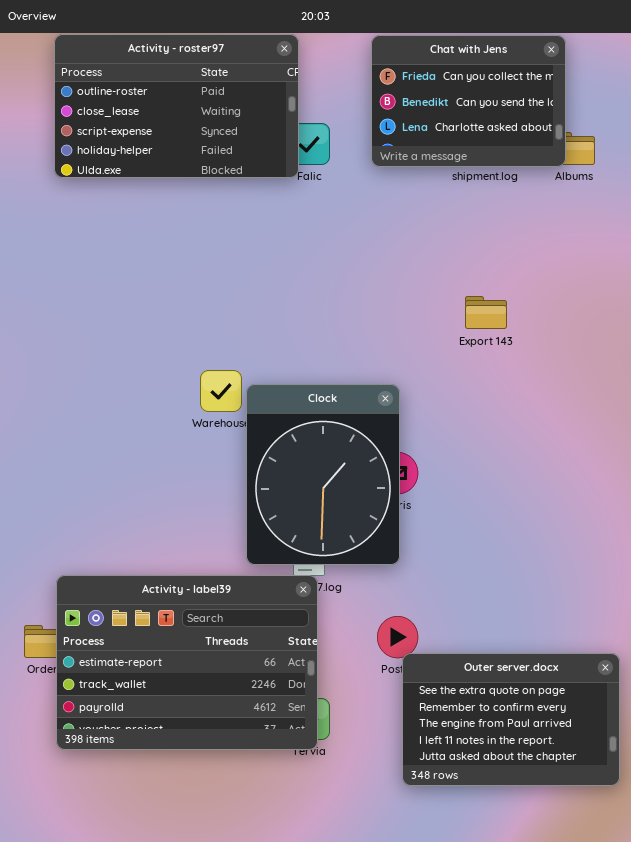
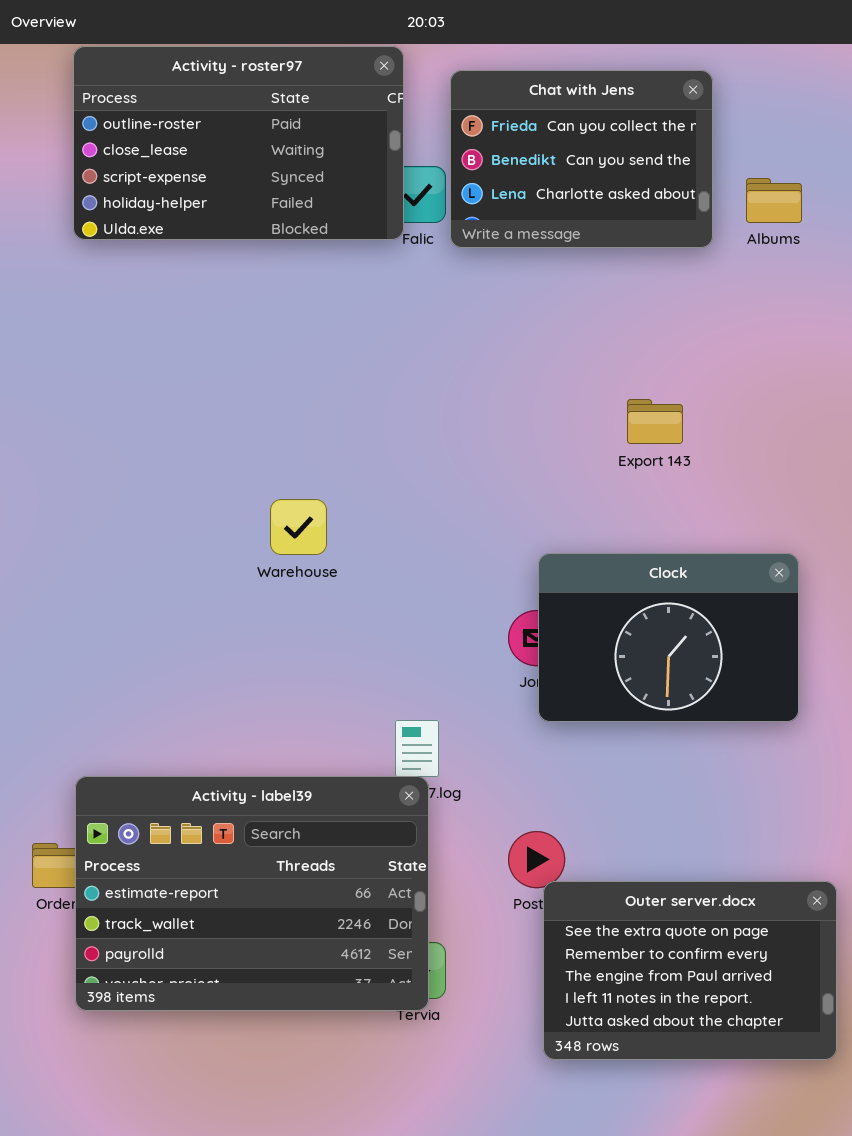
Chat with Jens: [371,35,566,167] -> [450,70,713,248], moved
Clock: [246,384,400,565] -> [538,553,799,722], moved, resized

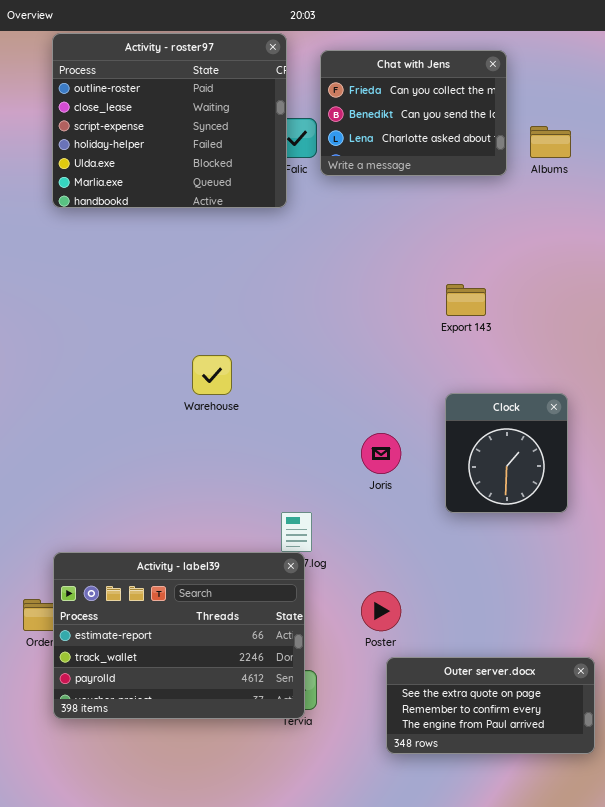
Activity - roster97: [73,46,404,240] -> [52,33,287,208], resized
Clock: [538,553,799,722] -> [445,393,568,513], resized
Outer server.docx: [543,881,837,1060] -> [386,657,595,754], resized

